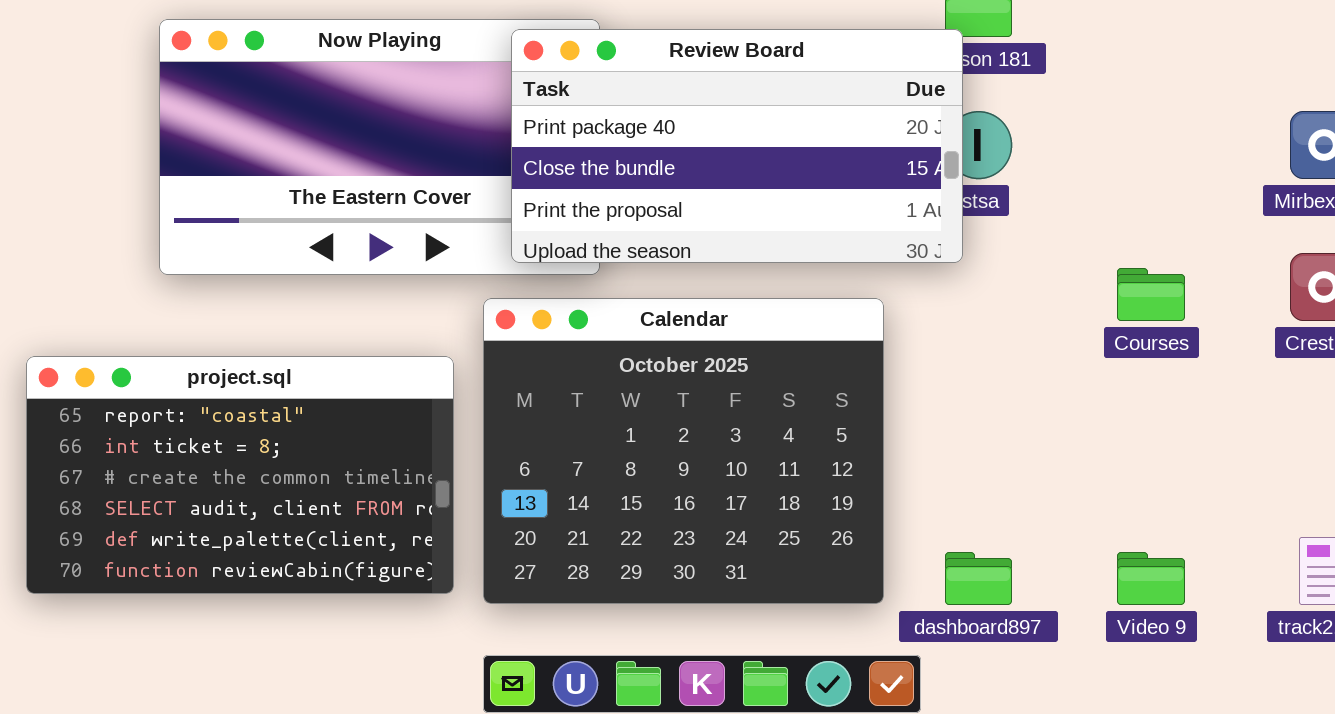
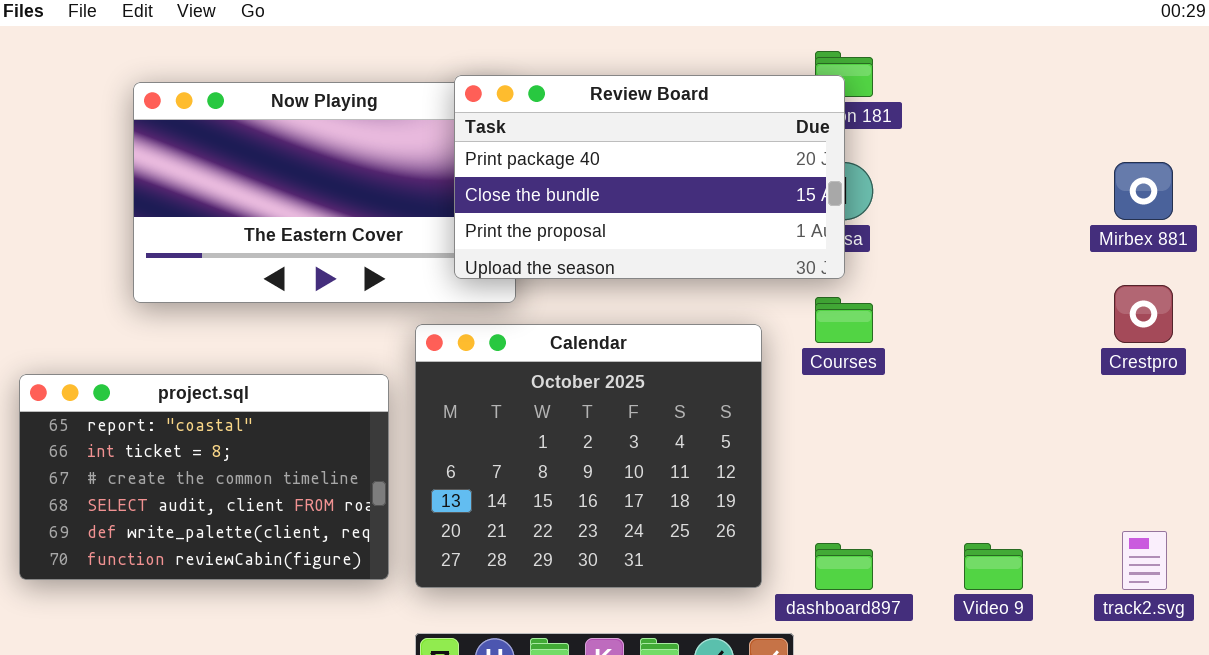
Review Board: [511,29,963,263] -> [454,75,845,279], moved
Courses: [1117,268,1185,321] -> [815,297,873,343], moved

